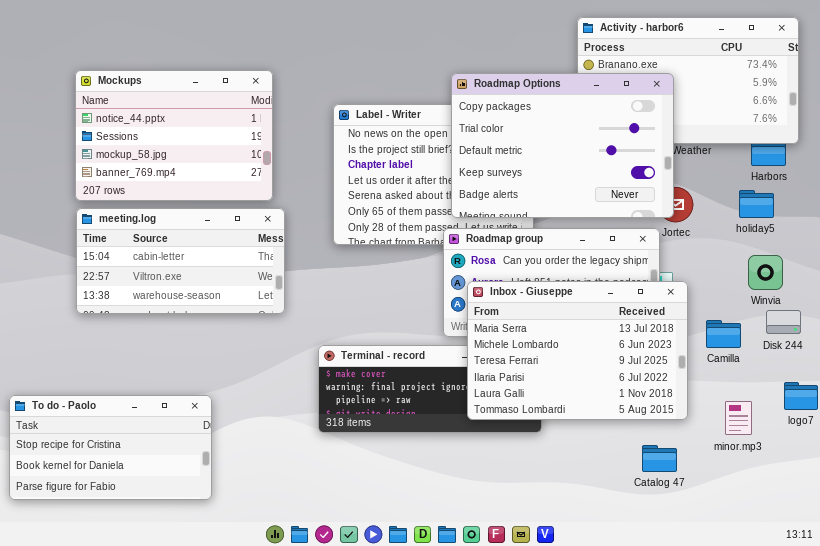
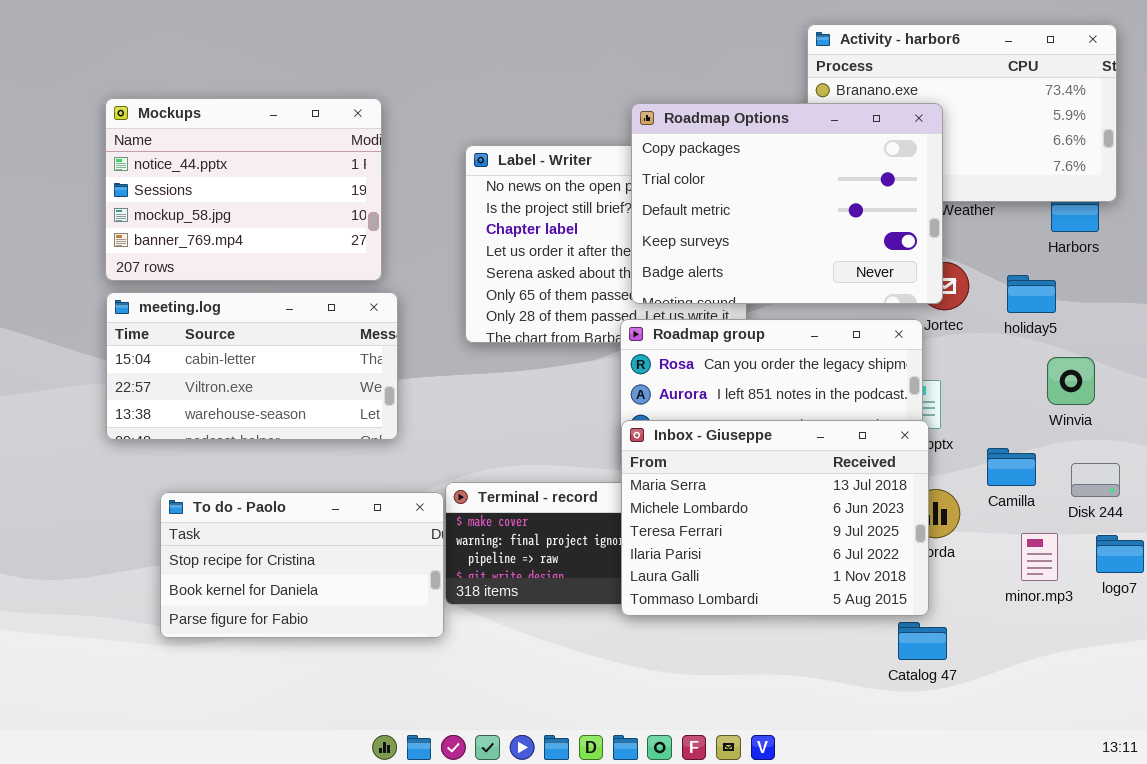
holiday5: [739,190,774,218] -> [1007,275,1056,313], moved
Inbox - Giuseppe: [467,281,688,420] -> [621,420,929,616], moved
Disk 244: [766,310,801,334] -> [1071,463,1120,497], moved
To do - Paolo: [9,395,212,500] -> [160,492,444,638], moved
minor.mp3: [725,401,752,435] -> [1021,533,1058,581], moved

